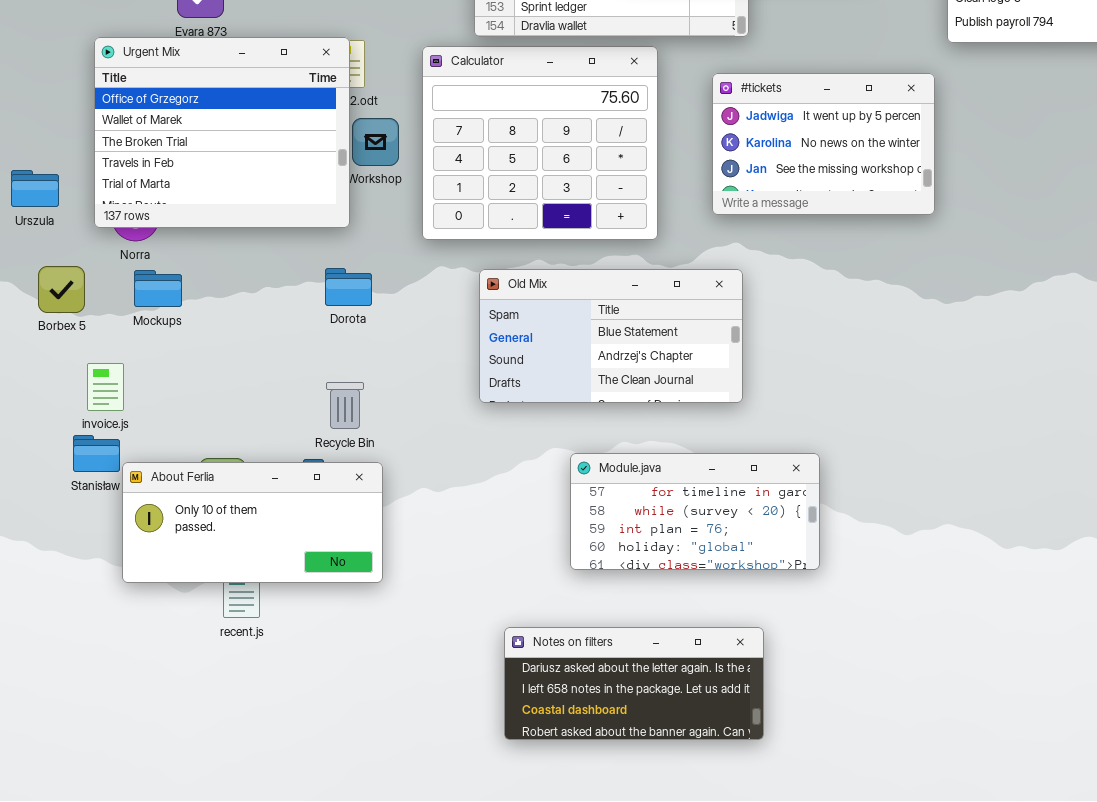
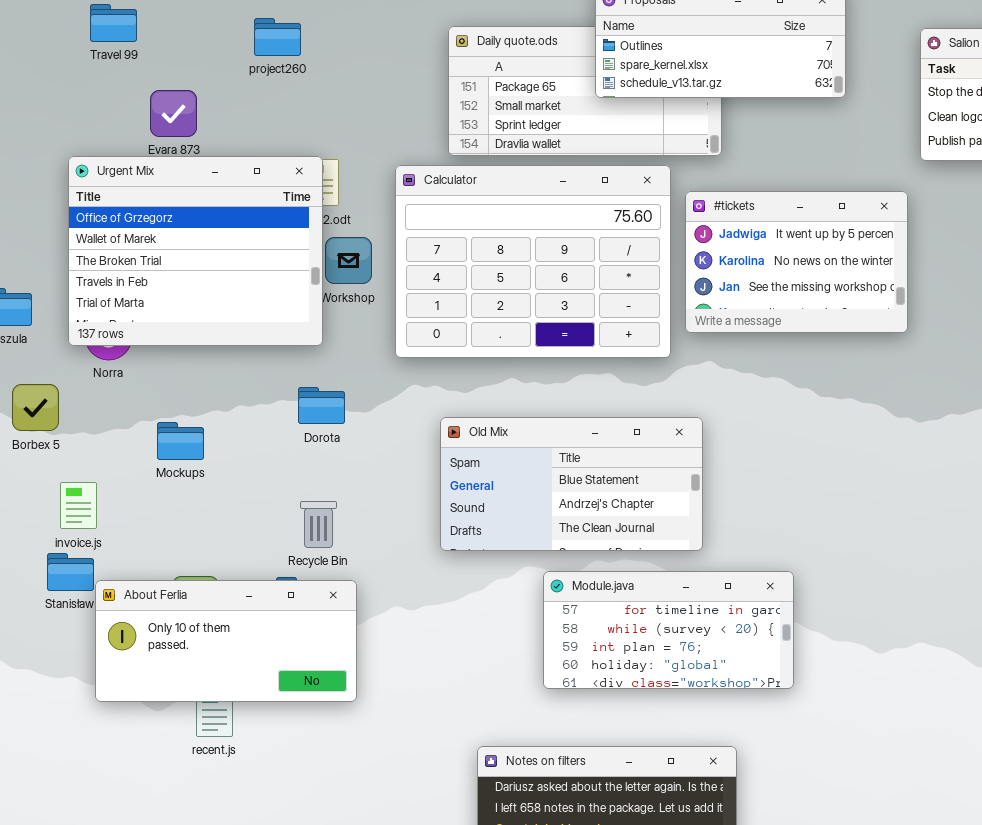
Calculator: [422,46,658,240] -> [395,165,671,358], resized
Old Mix: [479,269,743,403] -> [440,417,703,551], moved
Mockups: [134,270,182,307] -> [157,422,204,460], moved

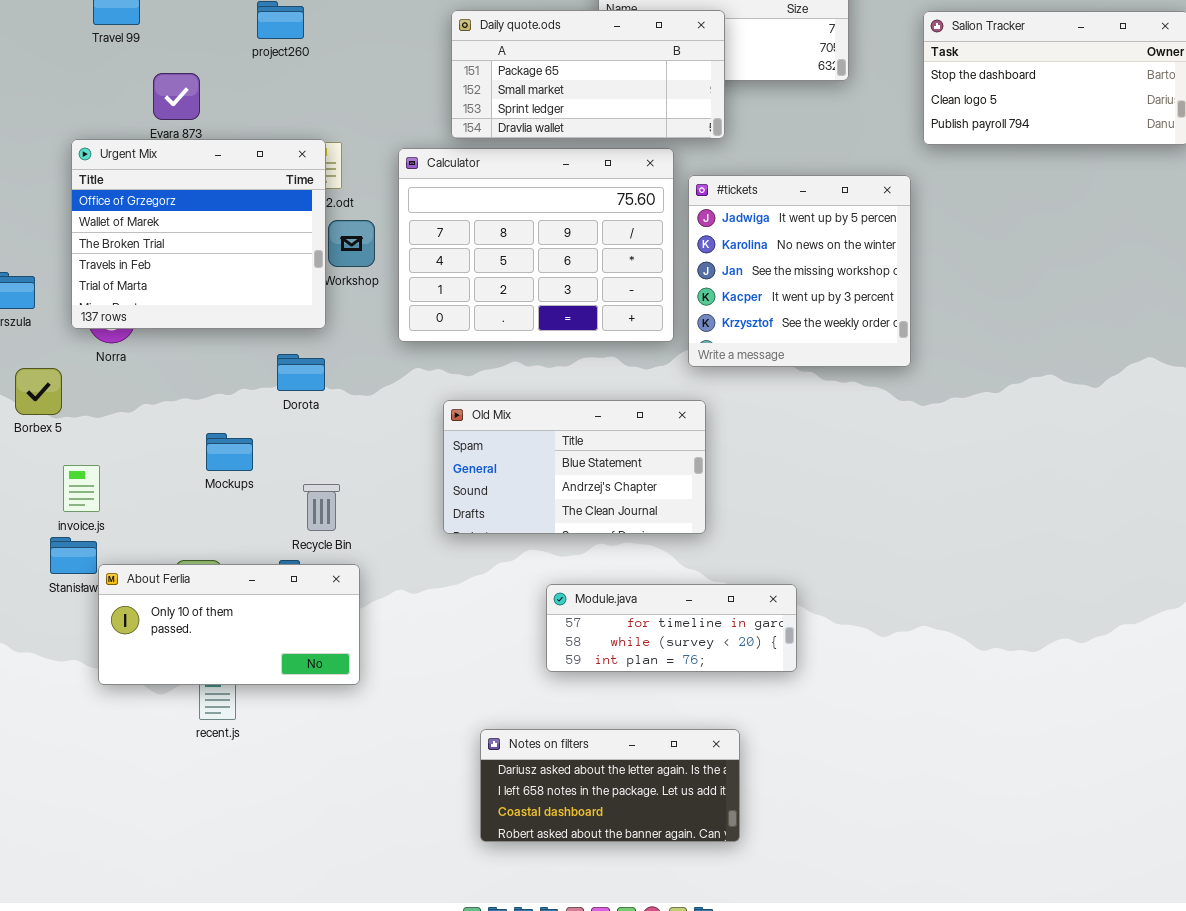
Daily quote.ods: [448,26,722,156] -> [451,10,725,139], raised
#tickets: [685,191,908,333] -> [688,175,911,367], resized
Dorota: [298,387,345,424] -> [277,354,325,391], moved
Mockups: [157,422,204,460] -> [206,433,253,471], moved
Module.java: [543,571,794,689] -> [546,584,797,672], resized

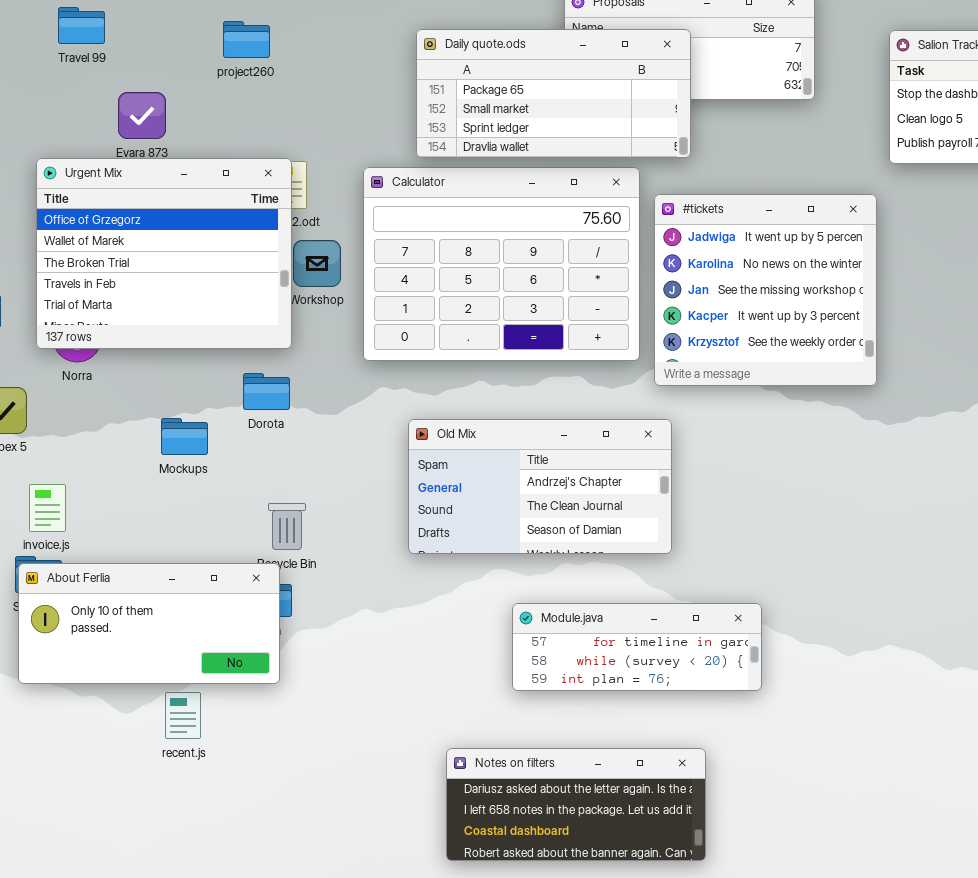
Old Mix: [443,400,706,534] -> [408,419,672,554], scrolled down 1 row
Mockups: [206,433,253,471] -> [161,418,208,455], moved
About Ferlia: [98,564,360,685] -> [18,563,280,684], moved

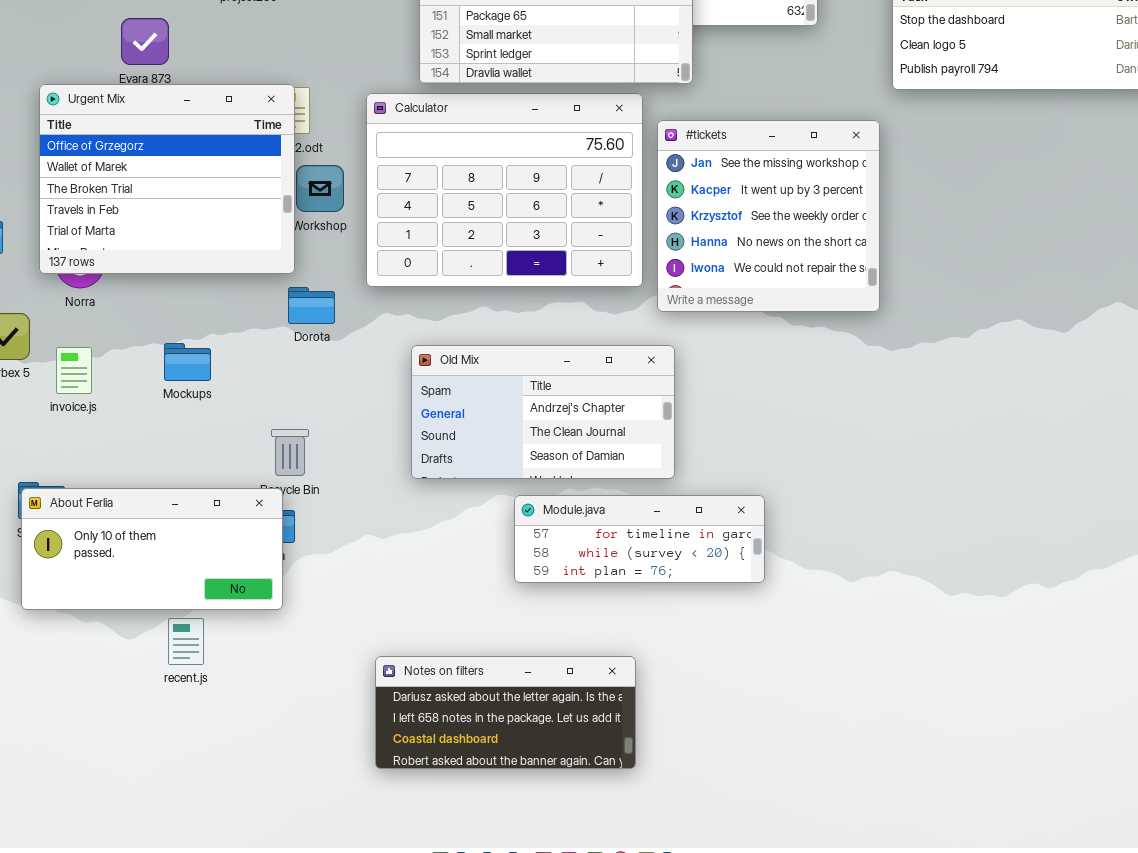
#tickets: [654,194,877,386] -> [657,120,880,312], scrolled down 2 rows
Dorota: [243,373,290,410] -> [288,287,335,324], moved
invoice.js: [29,484,66,532] -> [56,347,92,394], moved
Module.java: [512,603,762,691] -> [514,495,765,583], moved
Notes on filters: [446,748,706,861] -> [375,656,636,769], moved

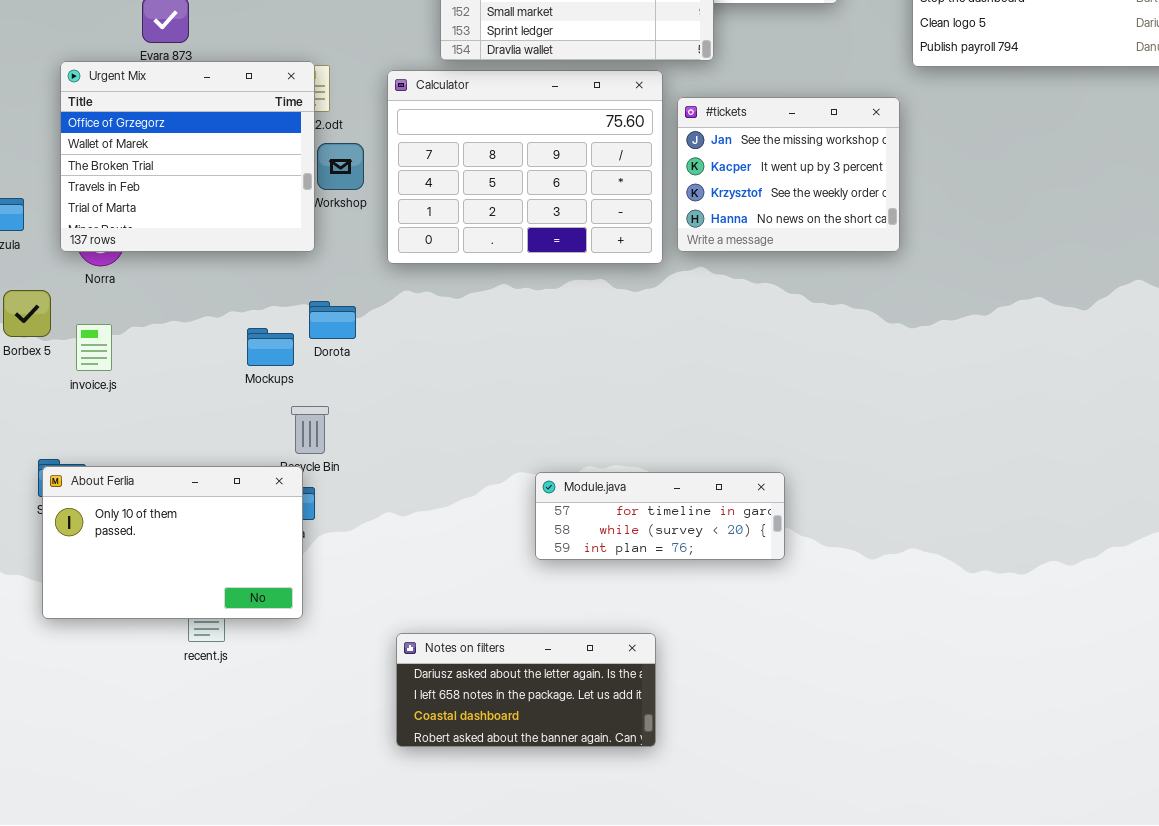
#tickets: [657,120,880,312] -> [677,97,900,252], resized
Dorota: [288,287,335,324] -> [309,301,356,339], moved
Mockups: [164,343,211,381] -> [247,328,294,366], moved
Old Mix: [411,345,675,479] -> none, closed
About Ferlia: [21,488,283,610] -> [42,466,303,619], resized

